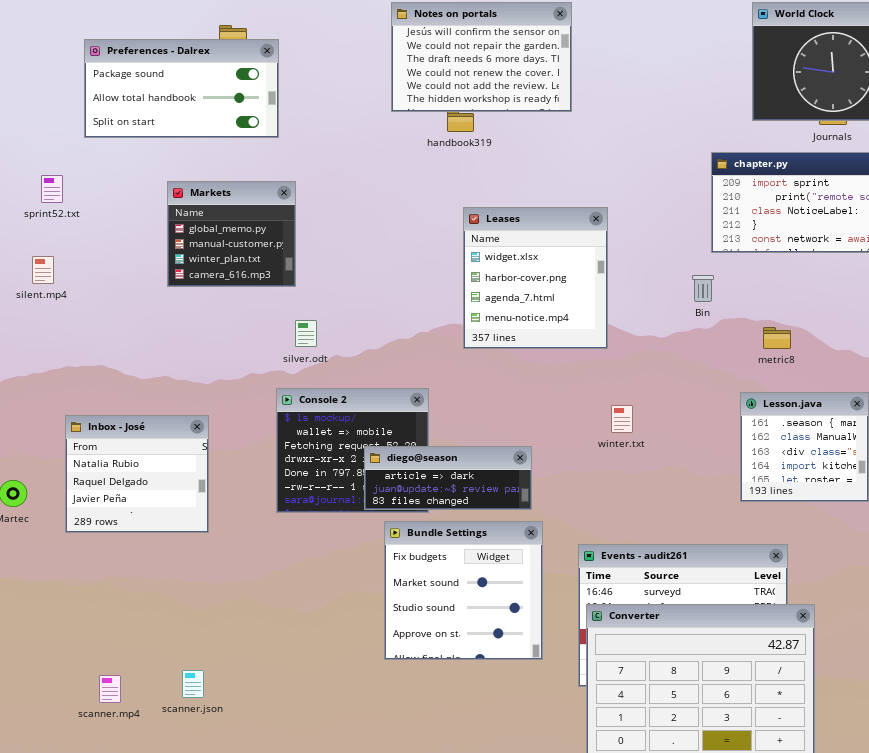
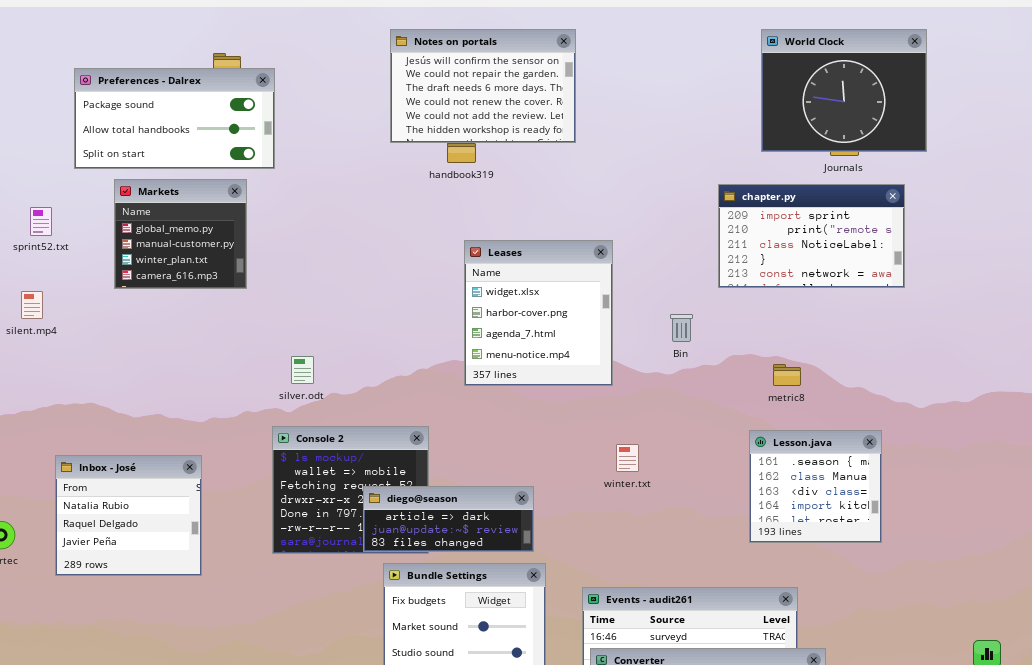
Markets: [167,181,296,287] -> [114,179,247,289], moved
Bin: [692,275,714,302] -> [670,314,693,342], moved

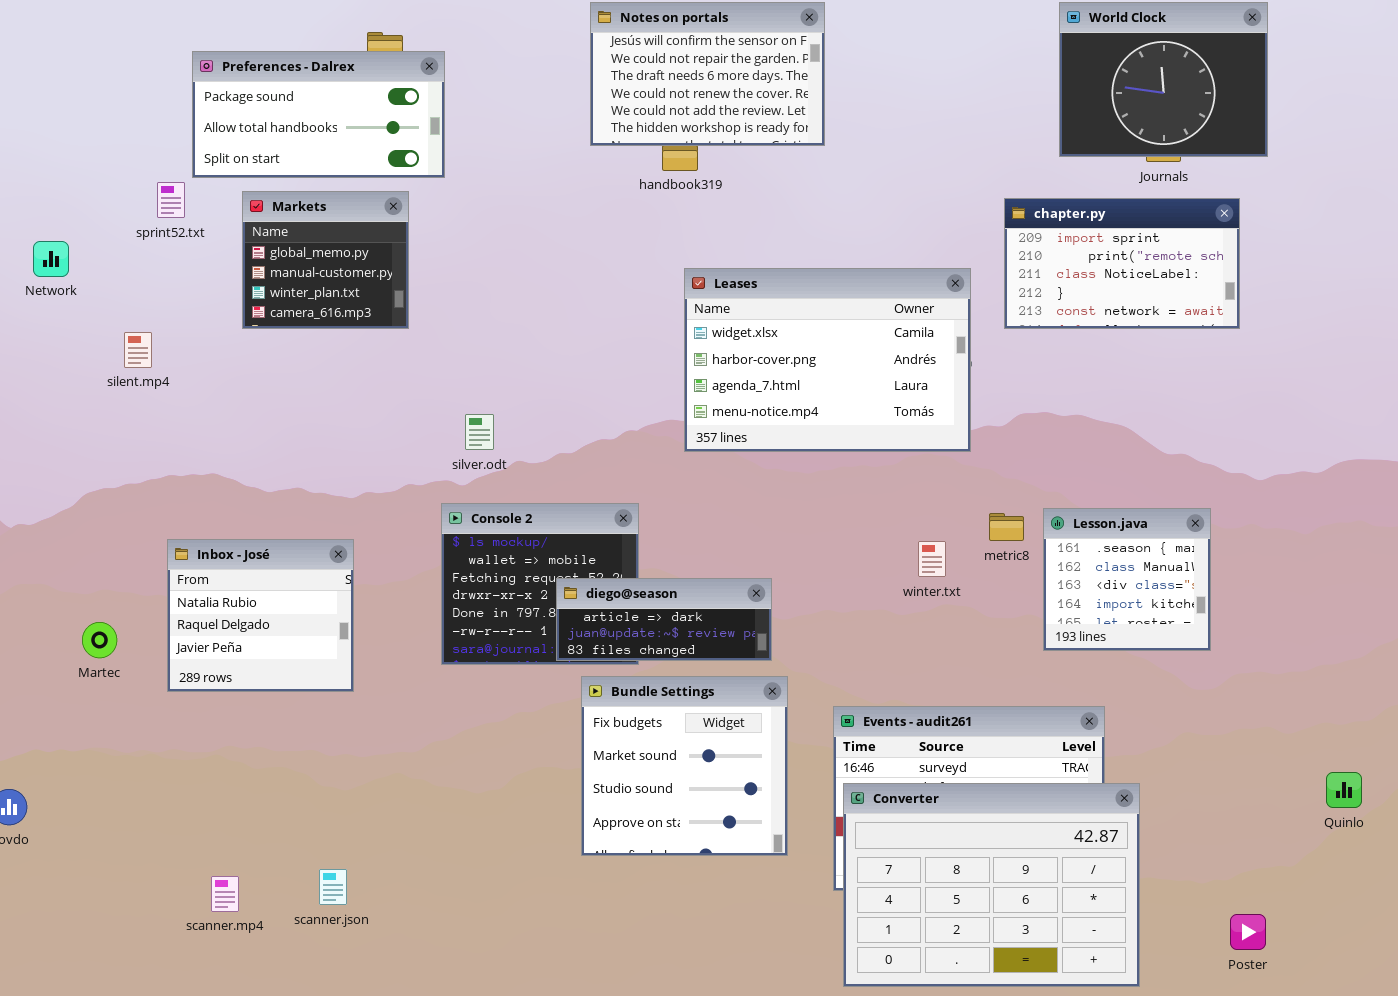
sprint52.txt: [30,207,52,236] -> [157,182,185,218], moved
Leases: [464,240,613,386] -> [684,268,971,452], resized
metric8: [773,364,801,386] -> [989,513,1024,541], moved
winter.txt: [616,444,639,472] -> [918,541,946,577], moved

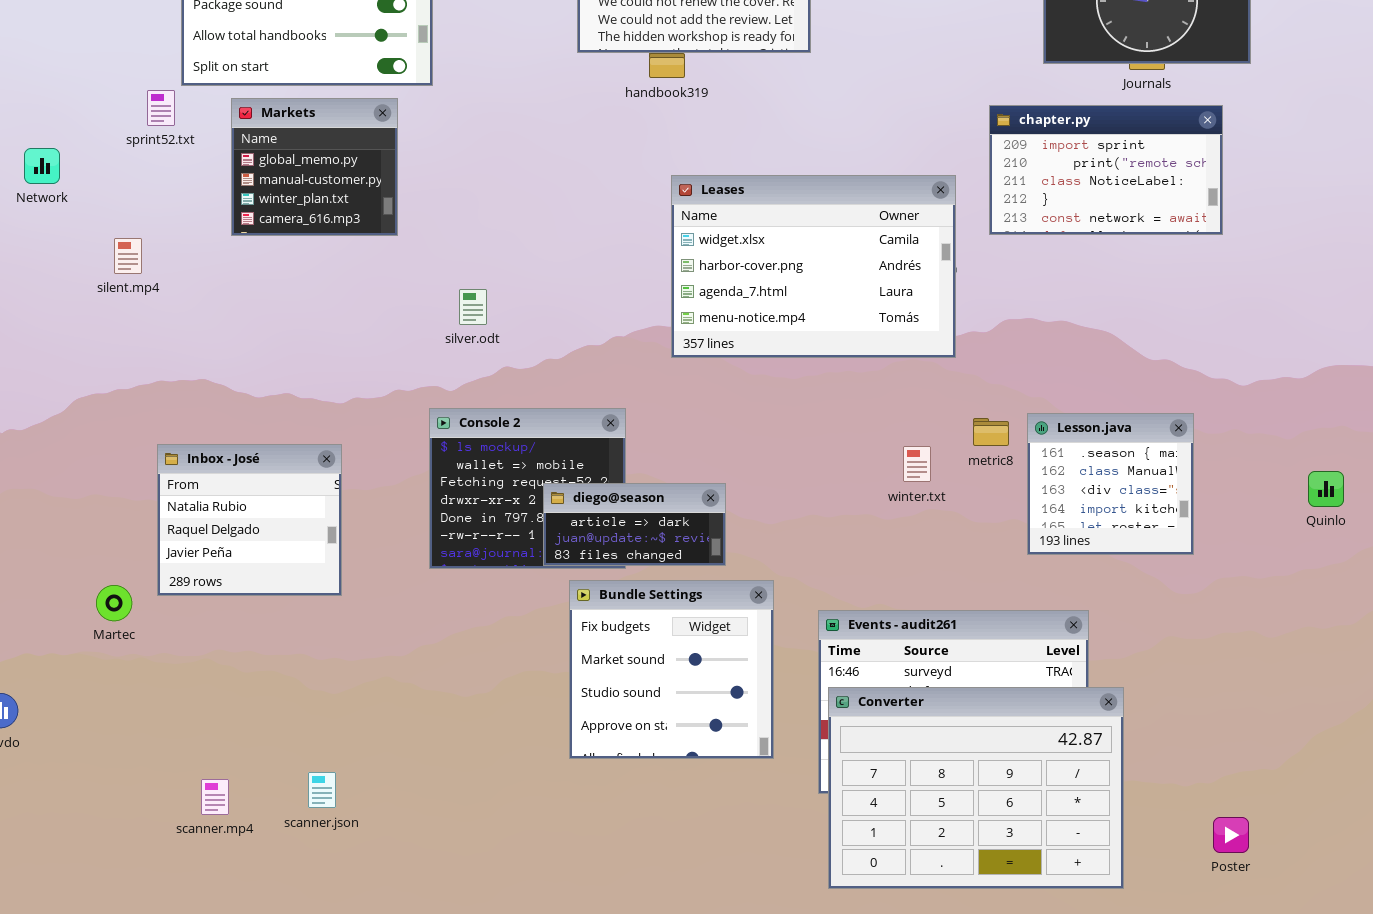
silver.odt: [465,414,494,450] -> [459,289,487,325], moved
diego@season: [556,578,772,661] -> [543,483,726,566], resized
Martec: [82,622,117,658] -> [96,585,132,621], moved
Quinlo: [1326,772,1362,808] -> [1308,471,1344,507], moved

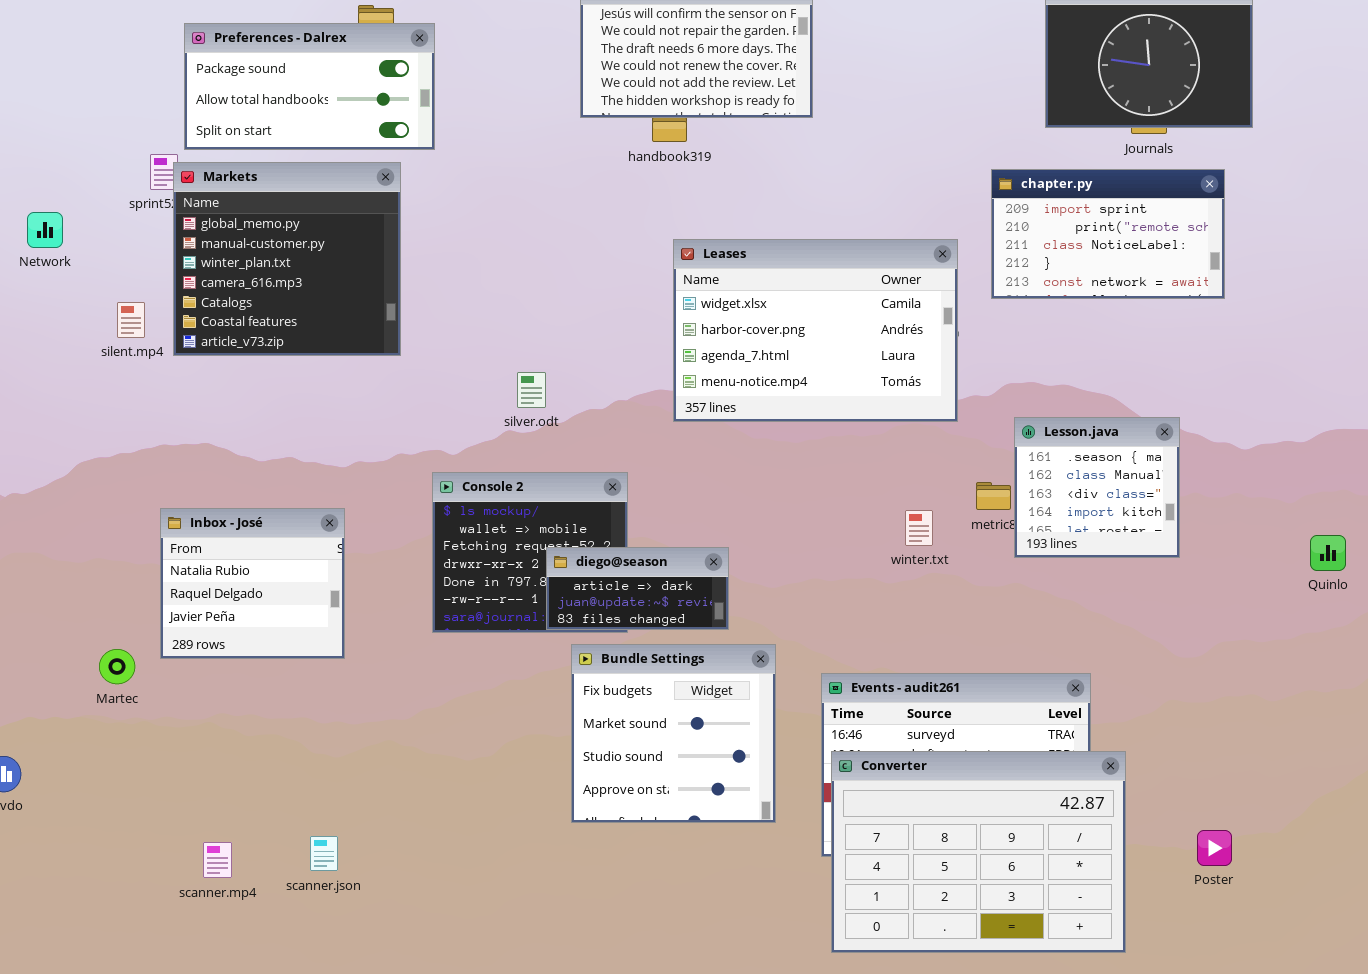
Markets: [231,98,398,236] -> [173,162,401,356], resized
silver.odt: [459,289,487,325] -> [517,372,546,408], moved
Lesson.java: [1027,413,1194,555] -> [1014,417,1180,558], moved
Poster: [1213,817,1249,853] -> [1197,830,1232,866], moved

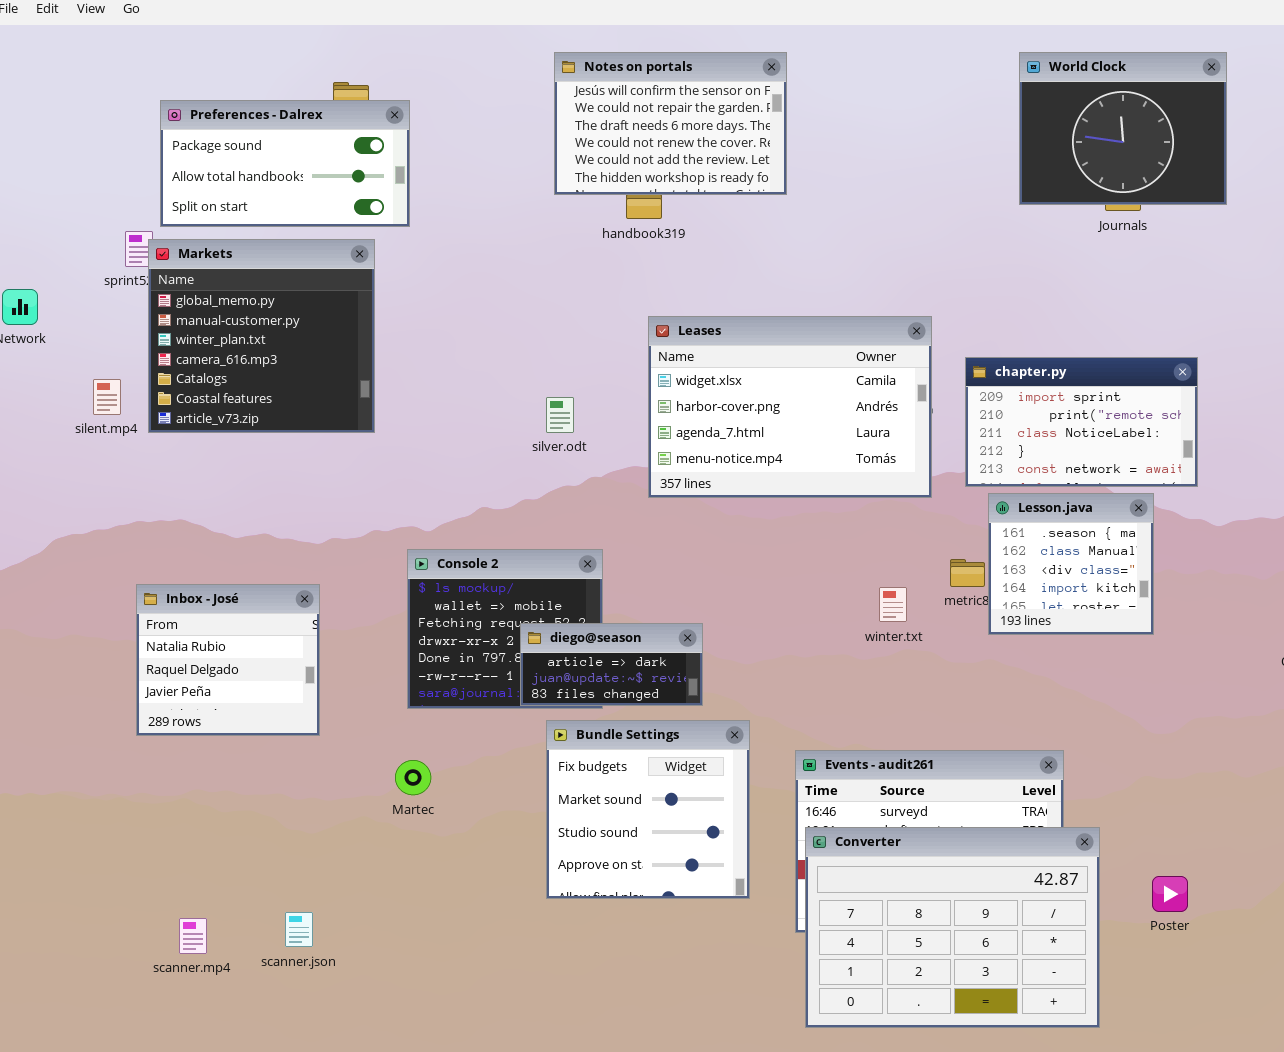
chapter.py: [991,169,1225,299] -> [965,357,1198,487], moved
silver.odt: [517,372,546,408] -> [546,397,574,433], moved
Martec: [99,649,135,684] -> [395,760,431,795], moved
Poster: [1197,830,1232,866] -> [1152,876,1188,912], moved

